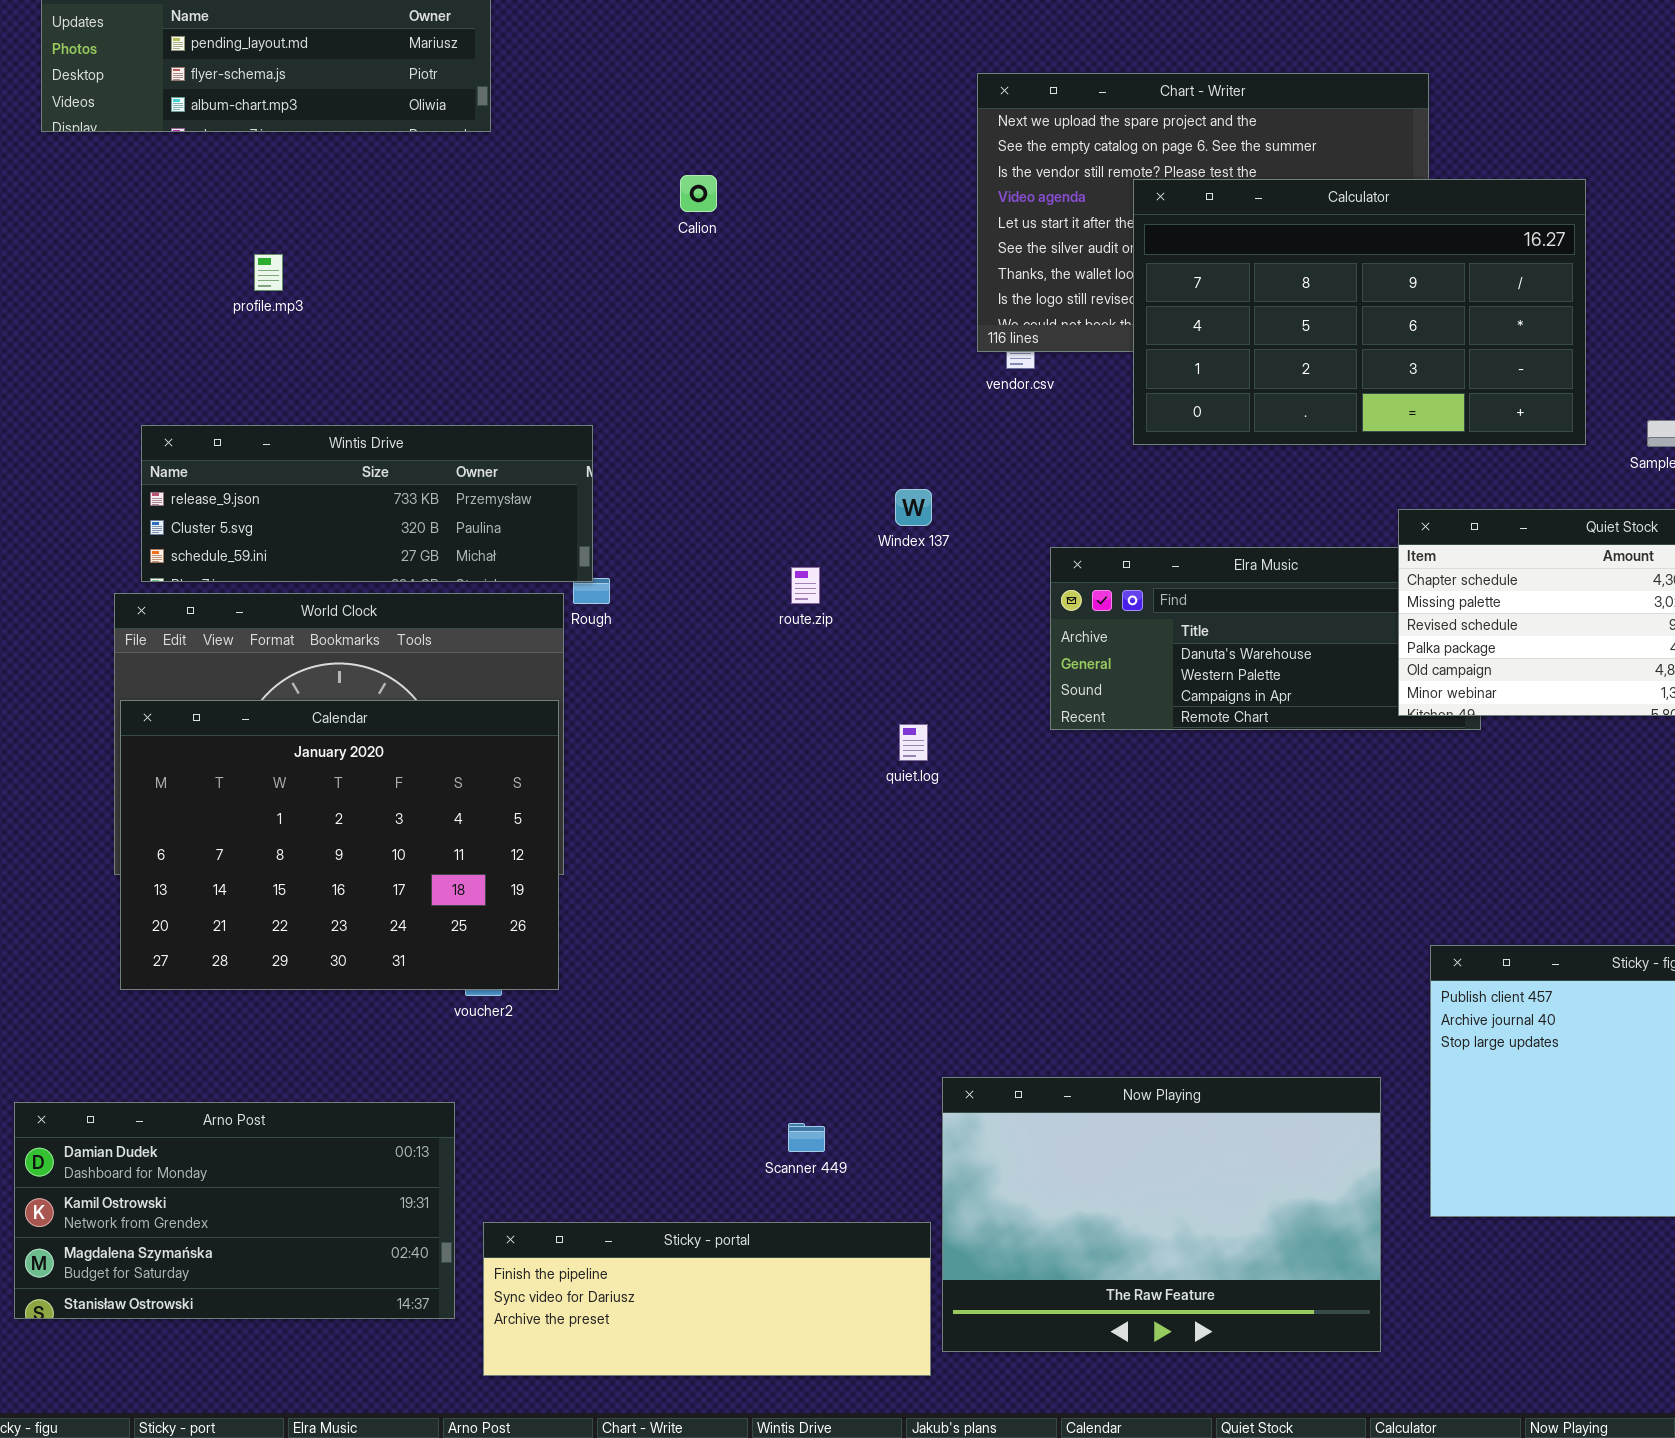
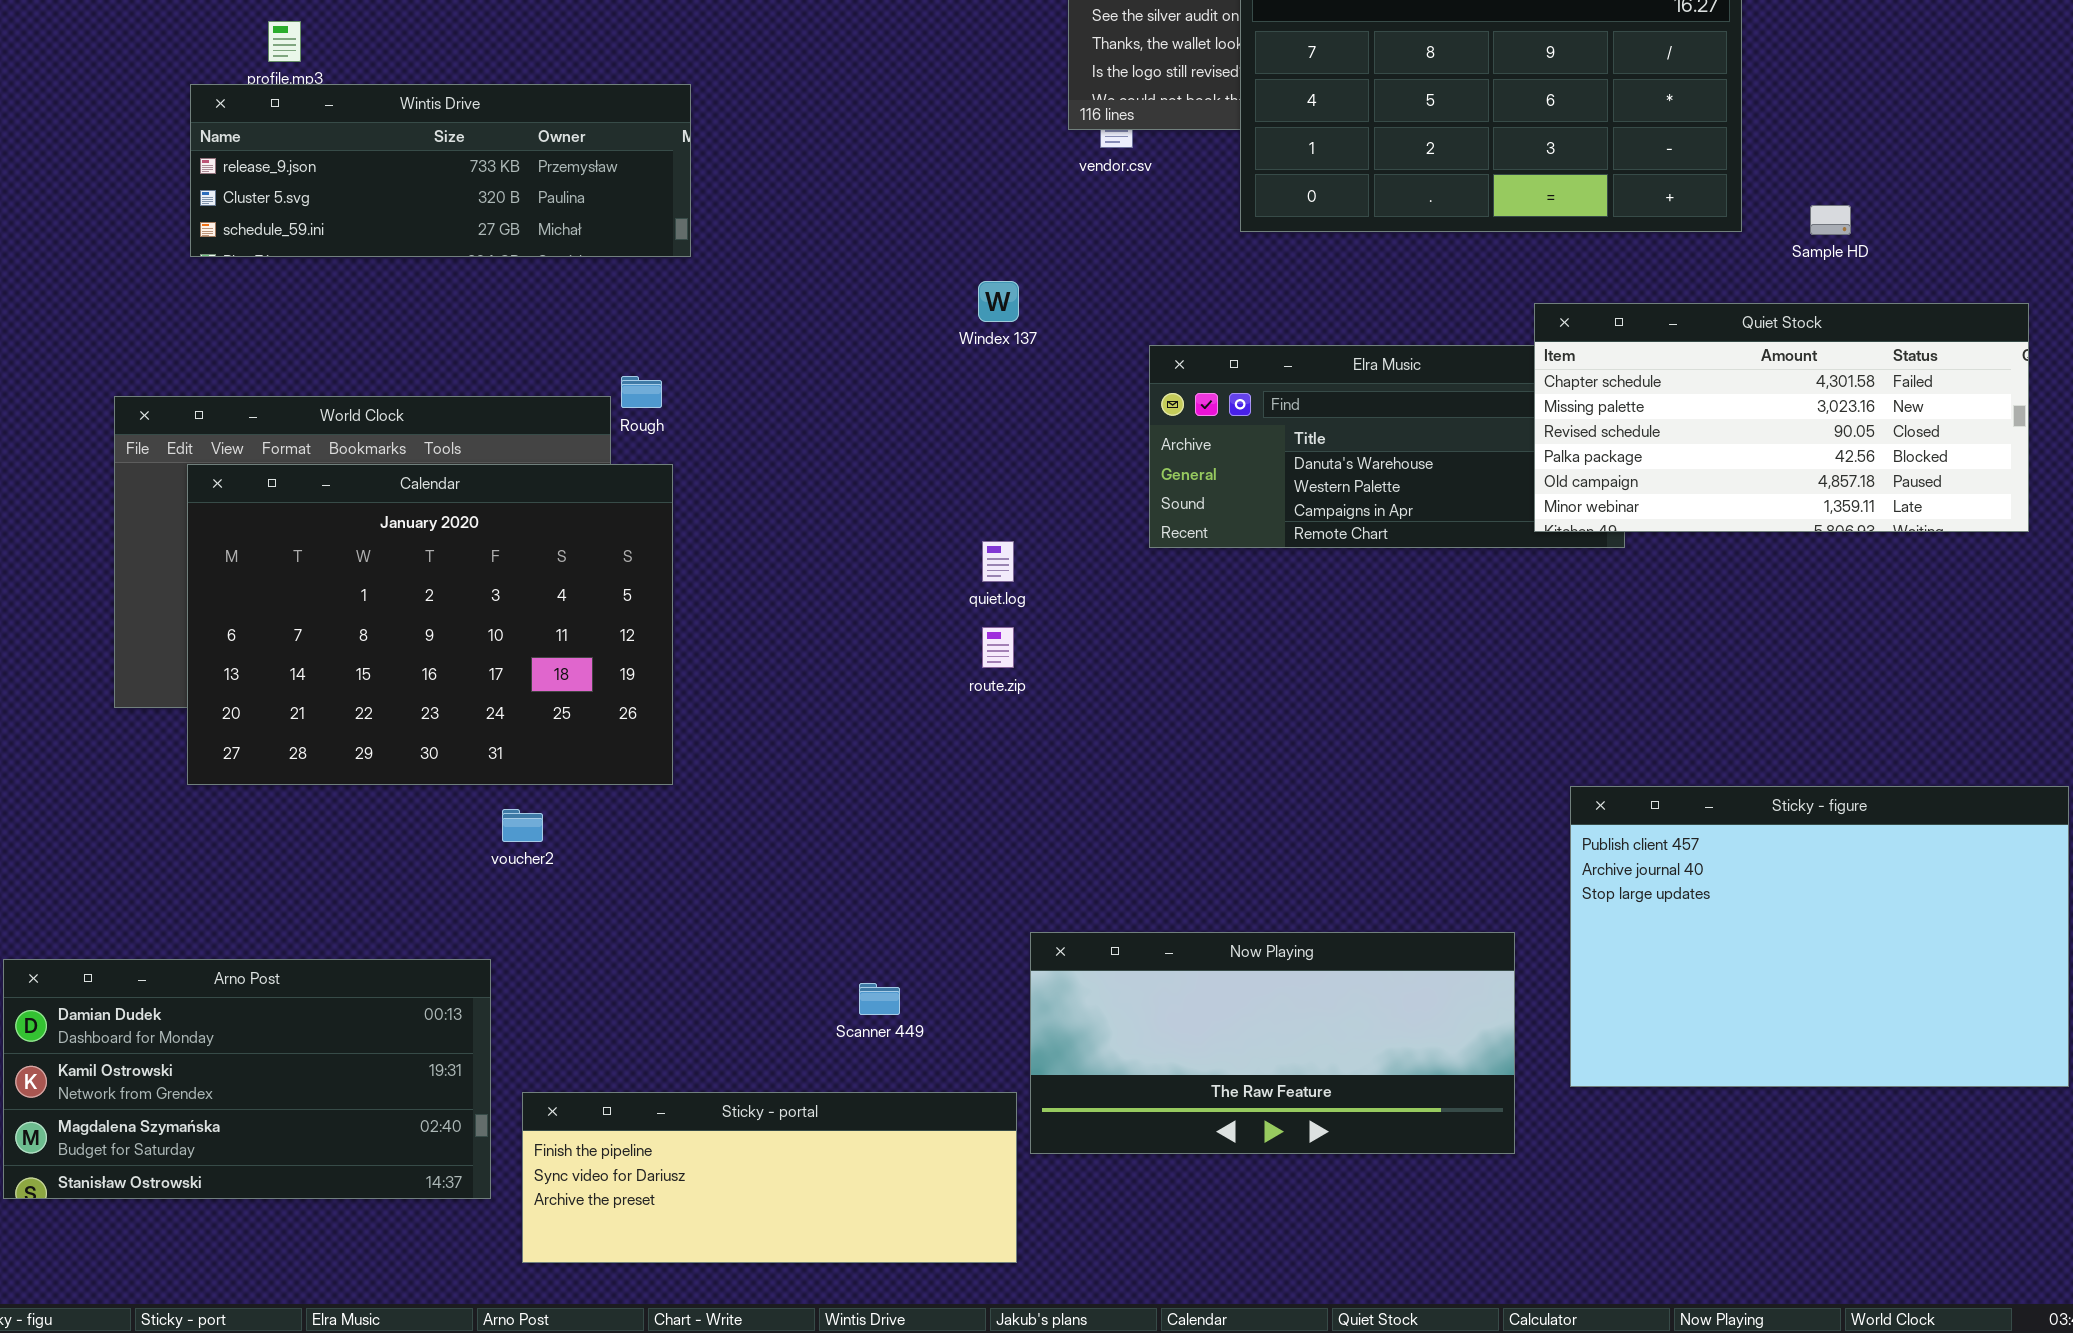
Wintis Drive: [141,425,593,582] -> [190,84,691,257], moved
route.zip: [791,567,820,604] -> [982,627,1014,668], moved
Calendar: [120,700,559,990] -> [187,464,673,785], moved
Now Playing: [942,1077,1381,1352] -> [1030,932,1515,1154], resized

